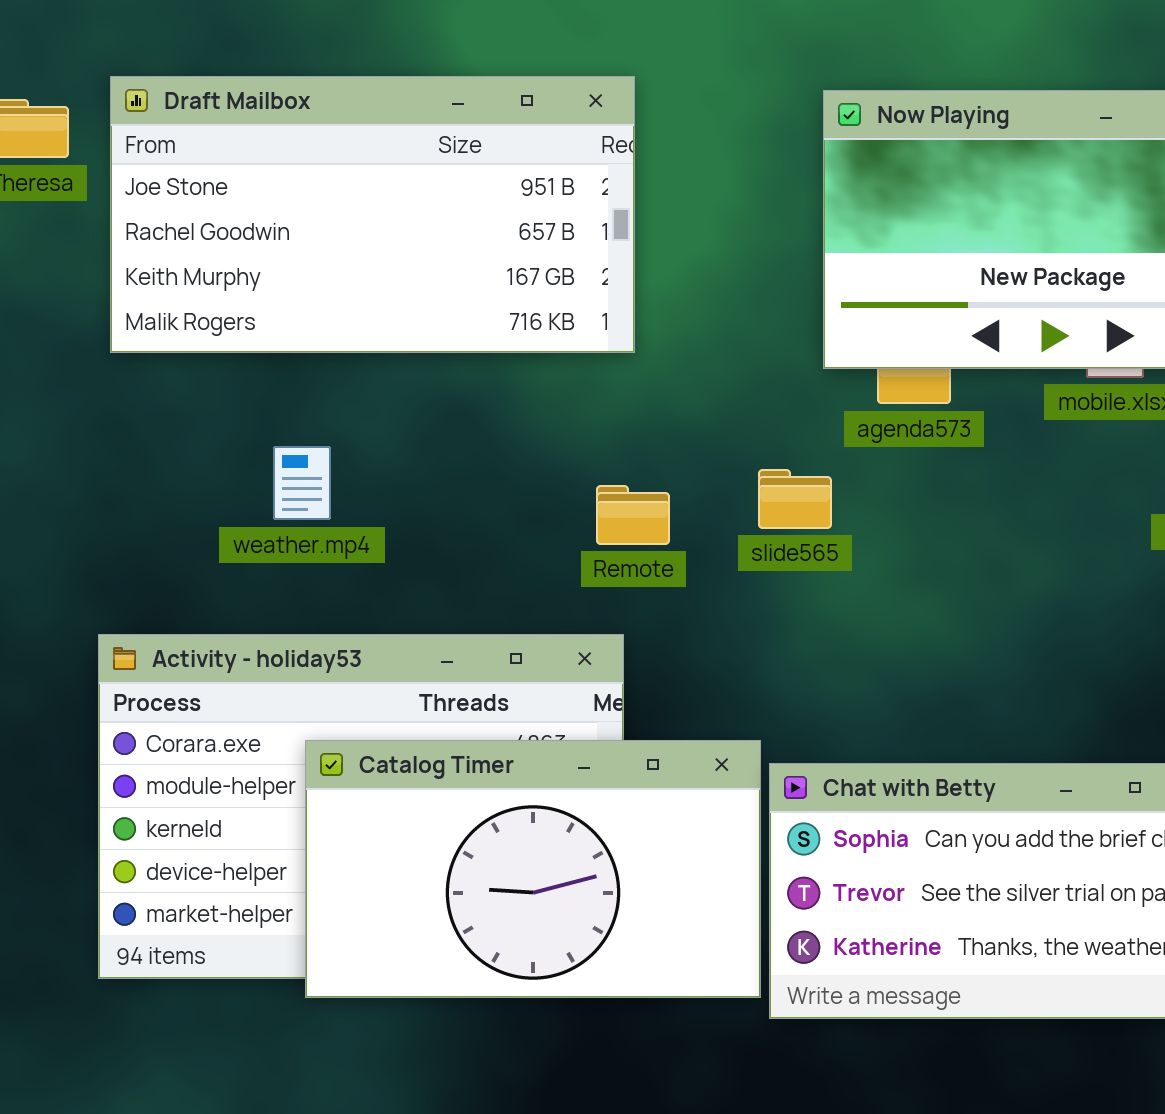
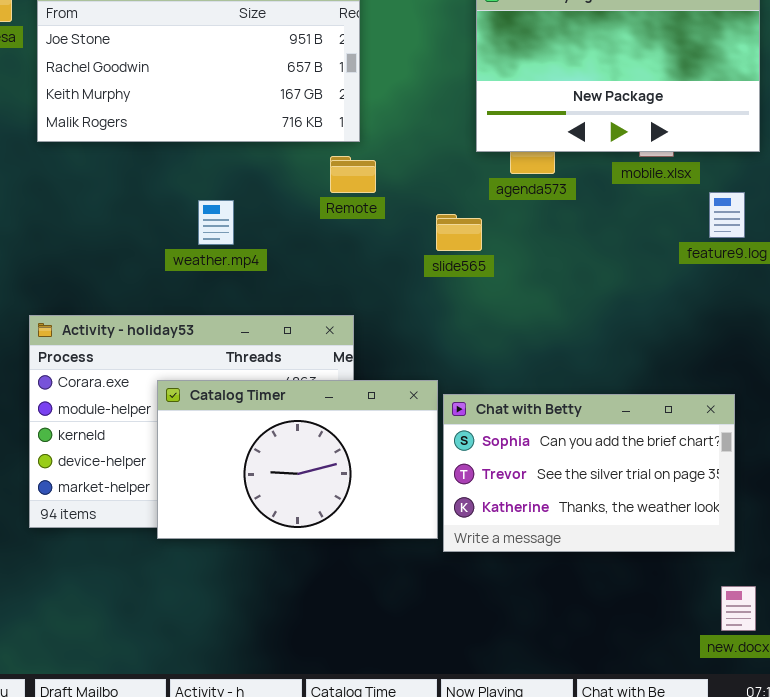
weather.mp4: [273,446,331,520] -> [198,200,234,245], moved
Remote: [596,485,670,545] -> [330,156,376,193], moved

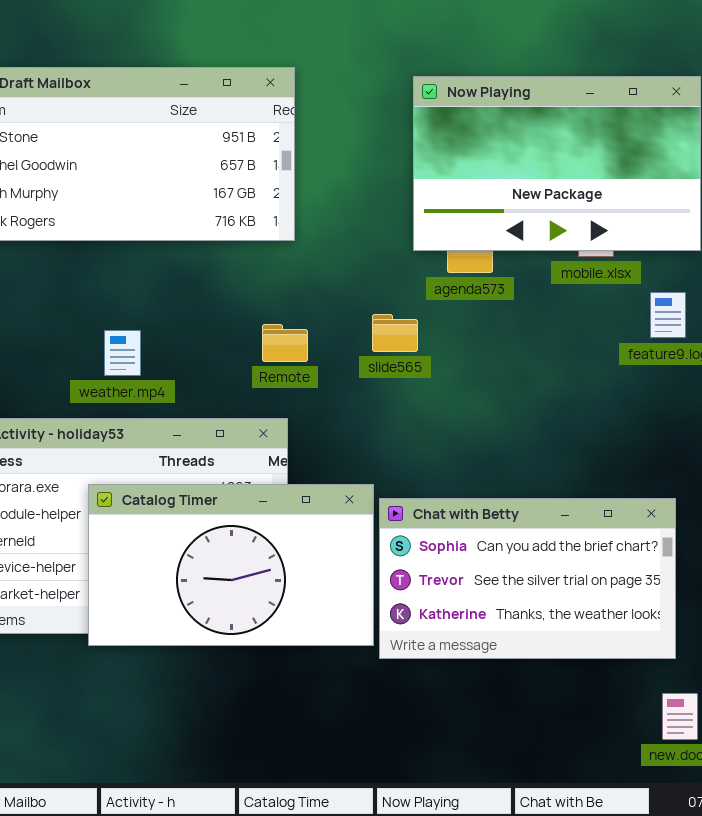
Remote: [330,156,376,193] -> [262,324,308,362], moved
weather.mp4: [198,200,234,245] -> [104,330,141,376], moved

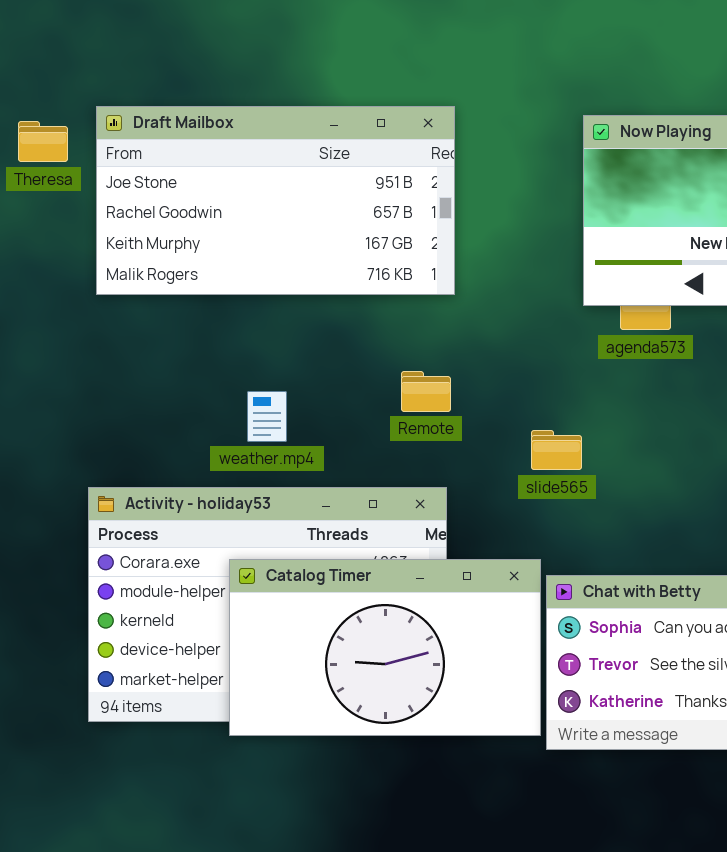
slide565: [372,314,418,352] -> [531,430,582,470], moved
Remote: [262,324,308,362] -> [401,371,451,412], moved

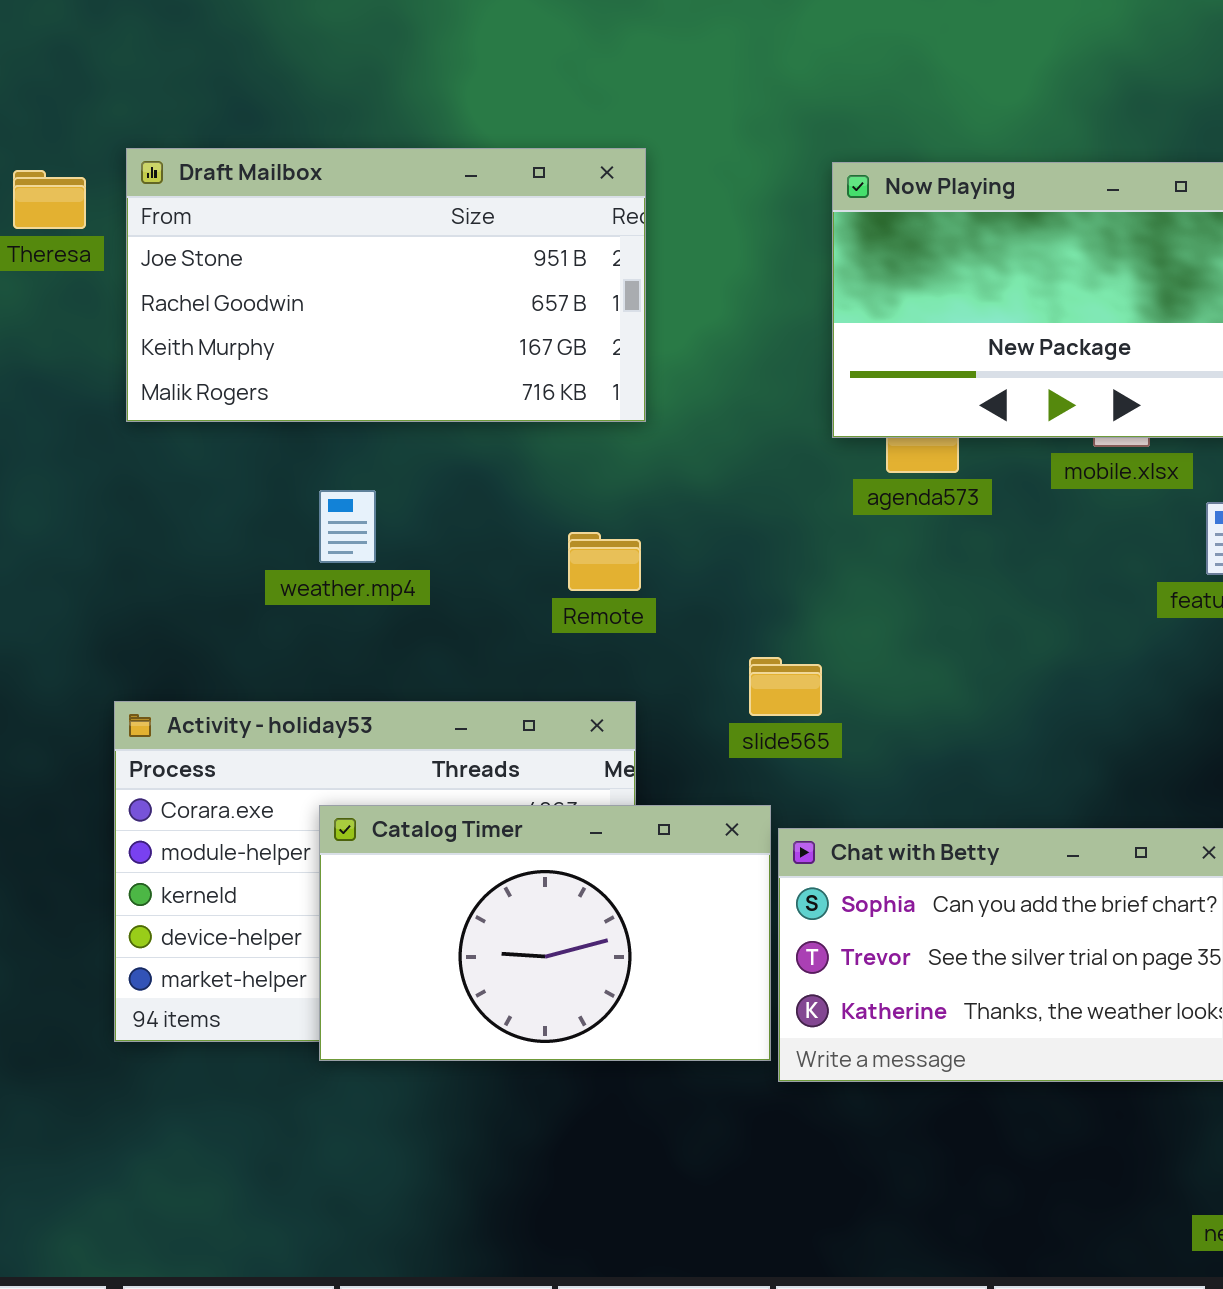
weather.mp4: [247,391,287,442] -> [319,490,376,563], moved
slide565: [531,430,582,470] -> [749,657,822,716], moved

